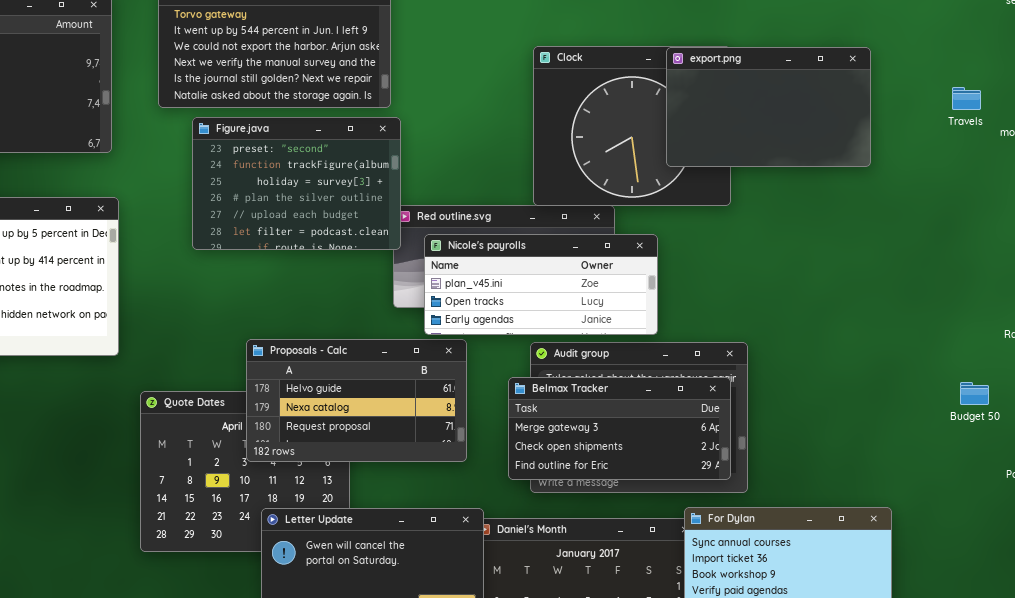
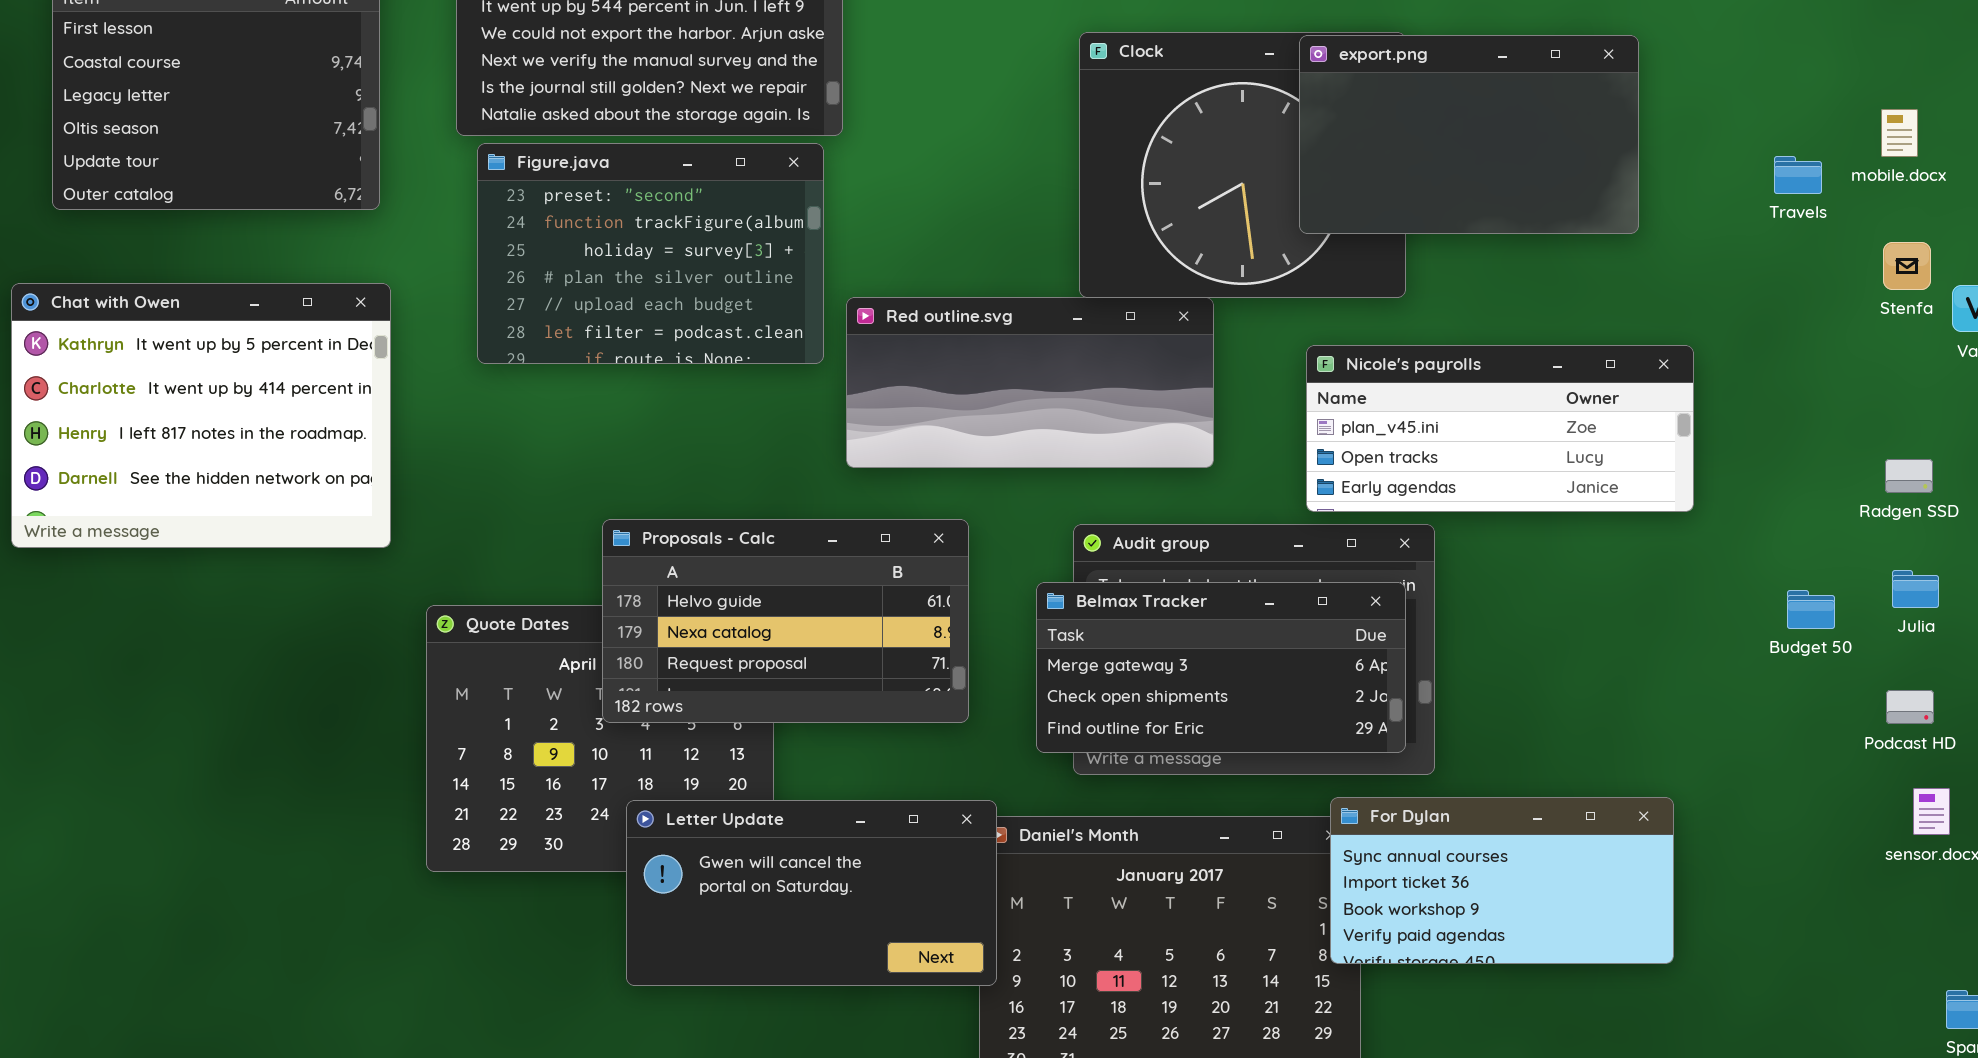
Travels: [952,87,981,110] -> [1774,156,1822,194], moved
Figure.java: [192,117,401,250] -> [477,143,824,364], moved
Nicole's payrolls: [424,234,658,335] -> [1306,345,1694,512], moved

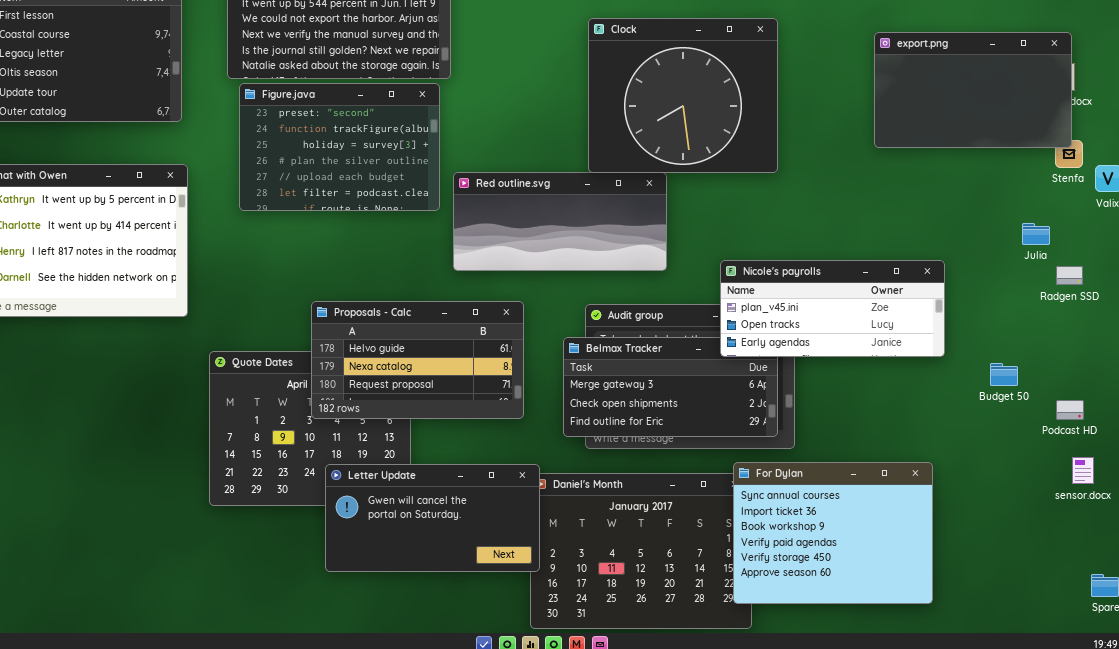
export.png: [1299,35,1639,234] -> [874,32,1072,148], moved
Nicole's payrolls: [1306,345,1694,512] -> [720,260,945,357], moved
Julia: [1892,570,1939,608] -> [1022,223,1050,245], moved
Budget 50: [1787,590,1835,629] -> [990,363,1018,386], moved
For Dylan: [1330,797,1674,964] -> [733,462,933,604], resized

